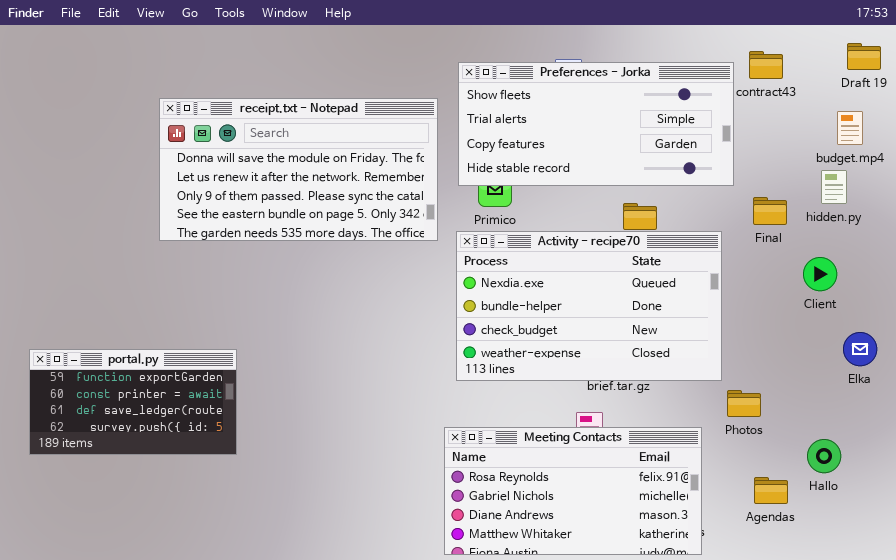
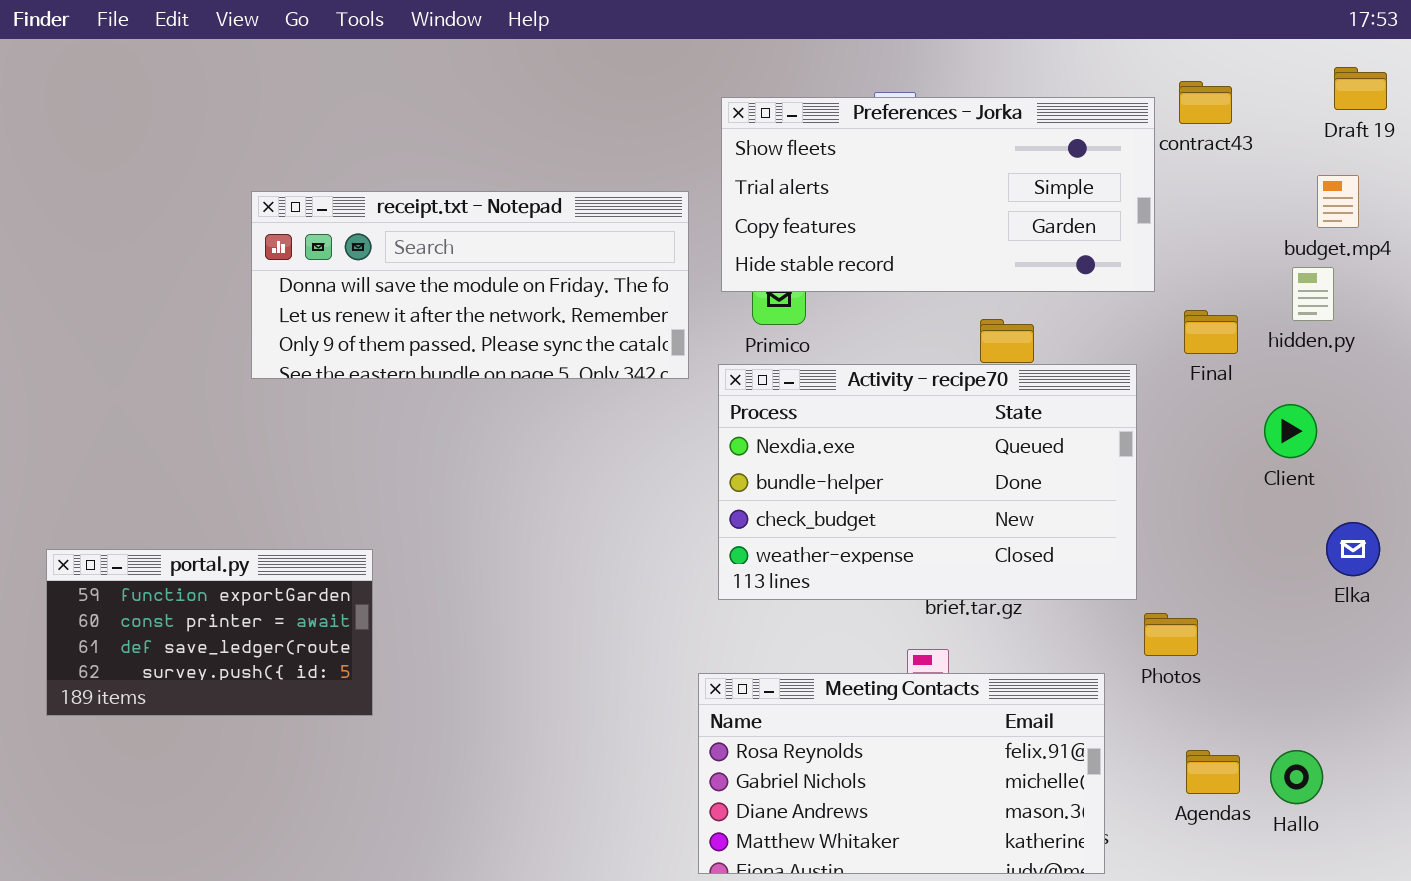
receipt.txt - Notepad: [159,98,438,241] -> [251,191,689,379], resized
Hallo: [807,439,841,473] -> [1270,750,1323,804], moved

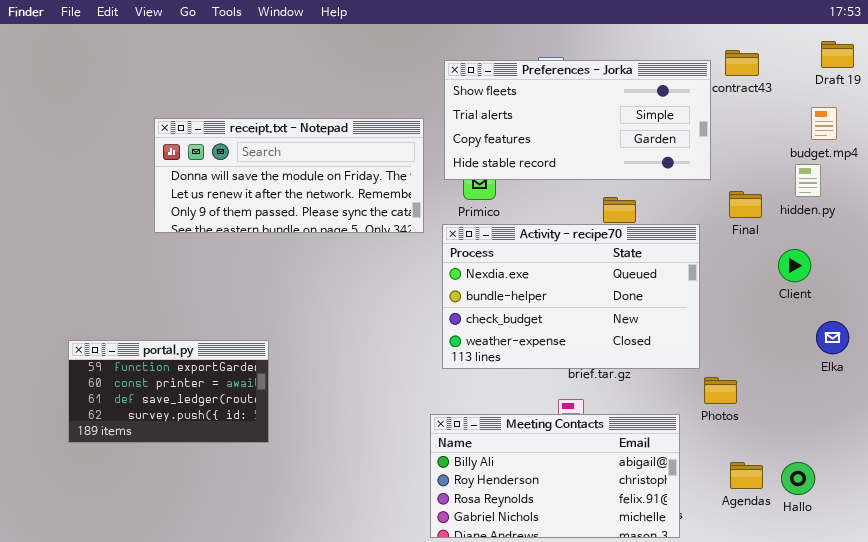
portal.py: [46,549,373,716] -> [68,340,269,443], moved
Meeting Contacts: [698,673,1105,874] -> [430,414,680,538], scrolled up 2 rows

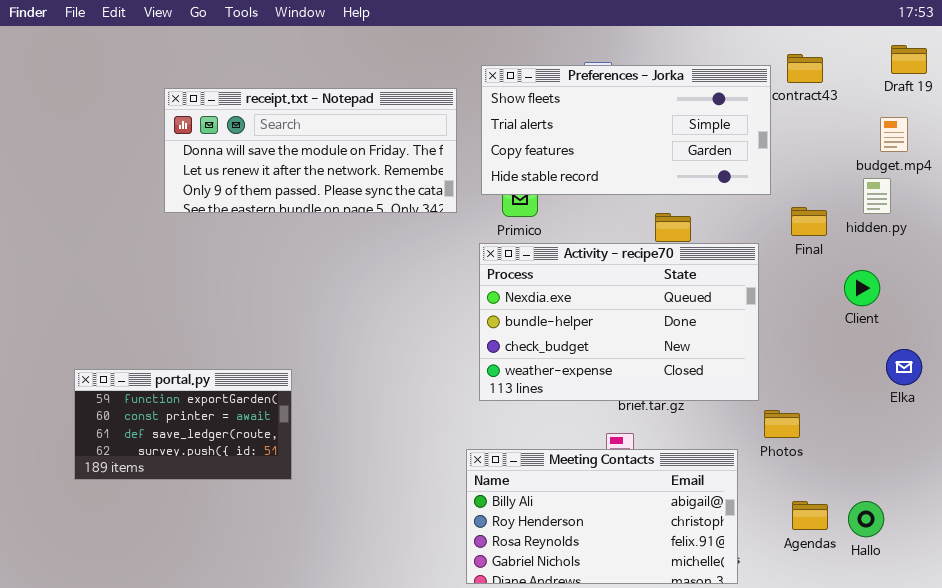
receipt.txt - Notepad: [154,118,424,233] -> [164,88,457,213], moved

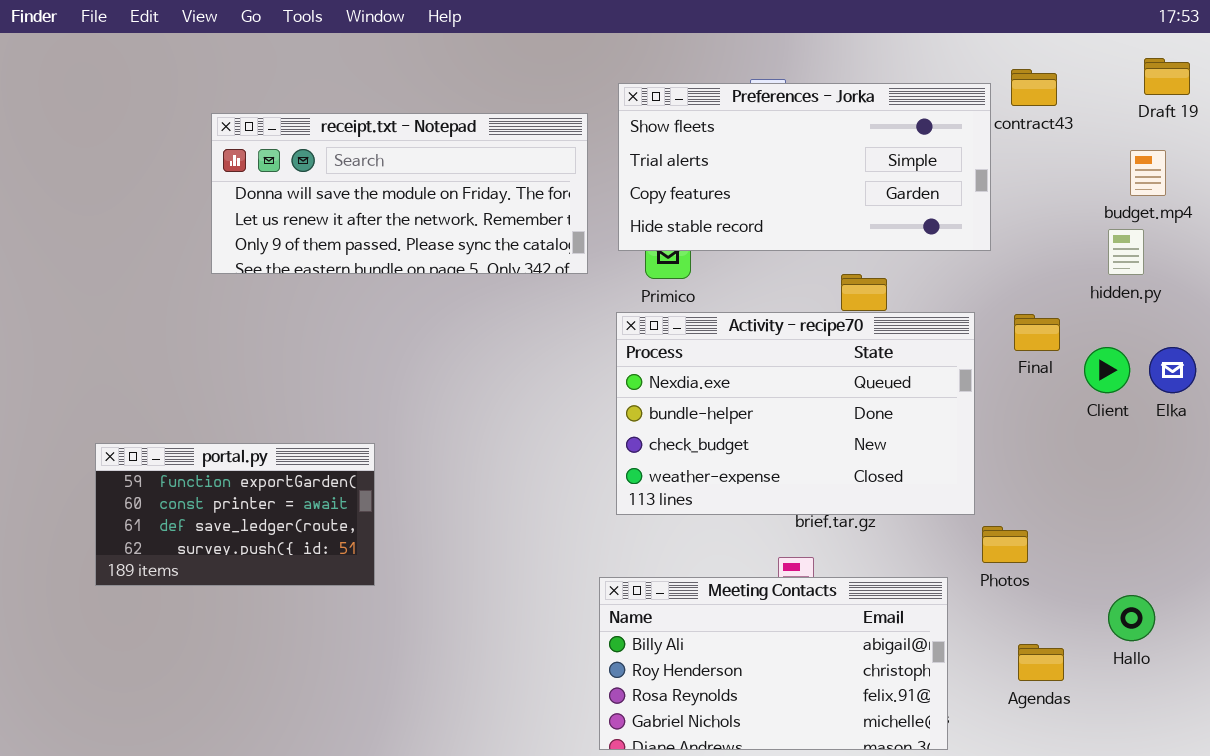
Final: [791,207,827,236] -> [1014,314,1060,351], moved
Elka: [886,349,922,385] -> [1149,347,1196,393], moved
portal.py: [74,369,292,480] -> [95,443,375,586], moved
Hallo: [848,501,884,537] -> [1108,595,1155,641], moved

